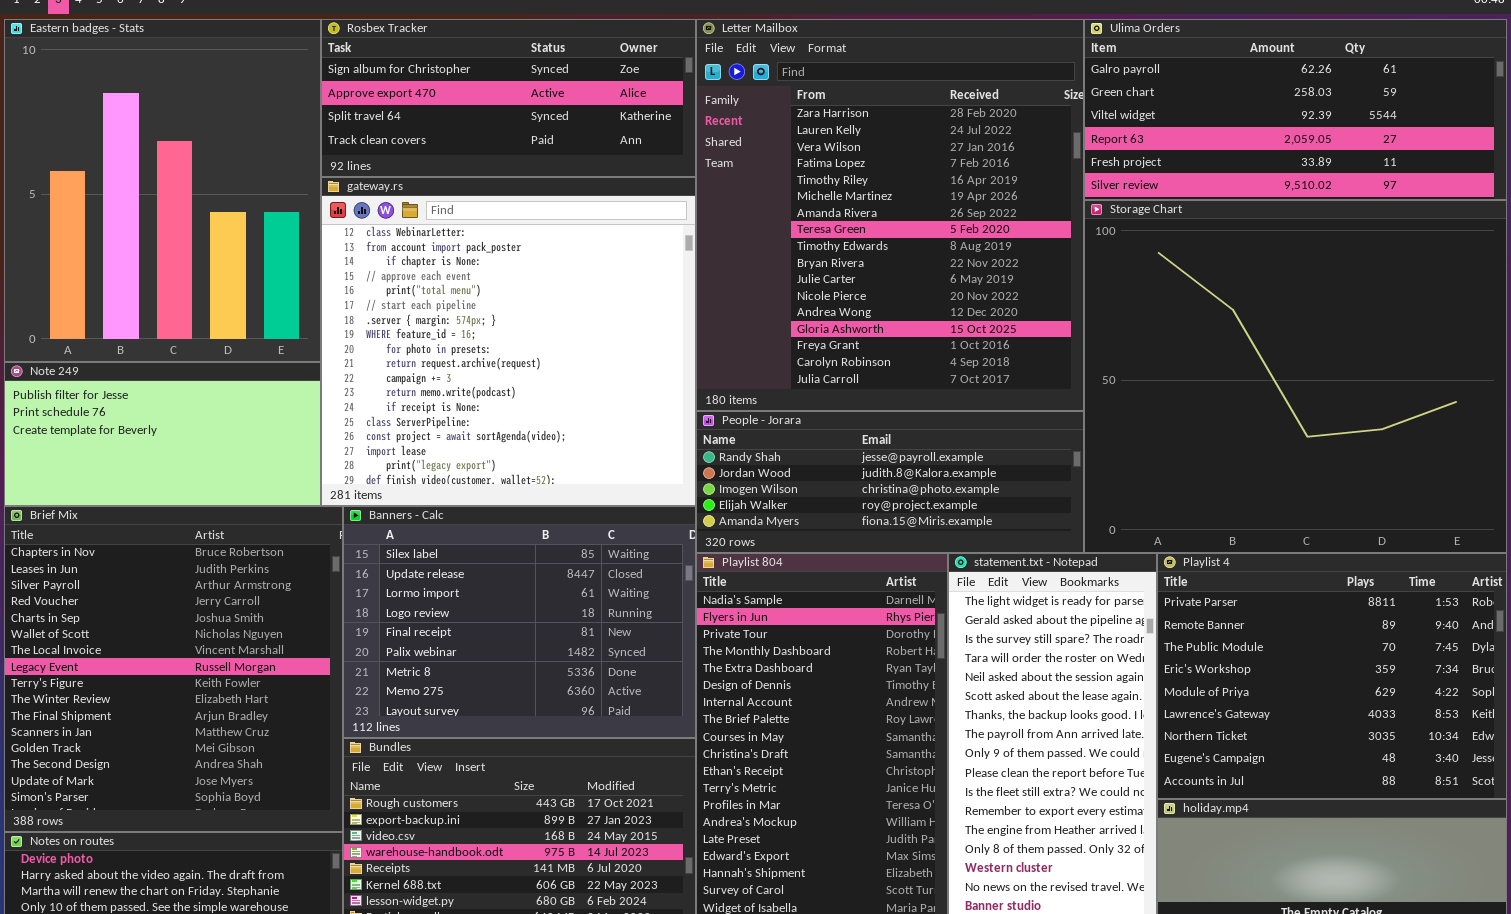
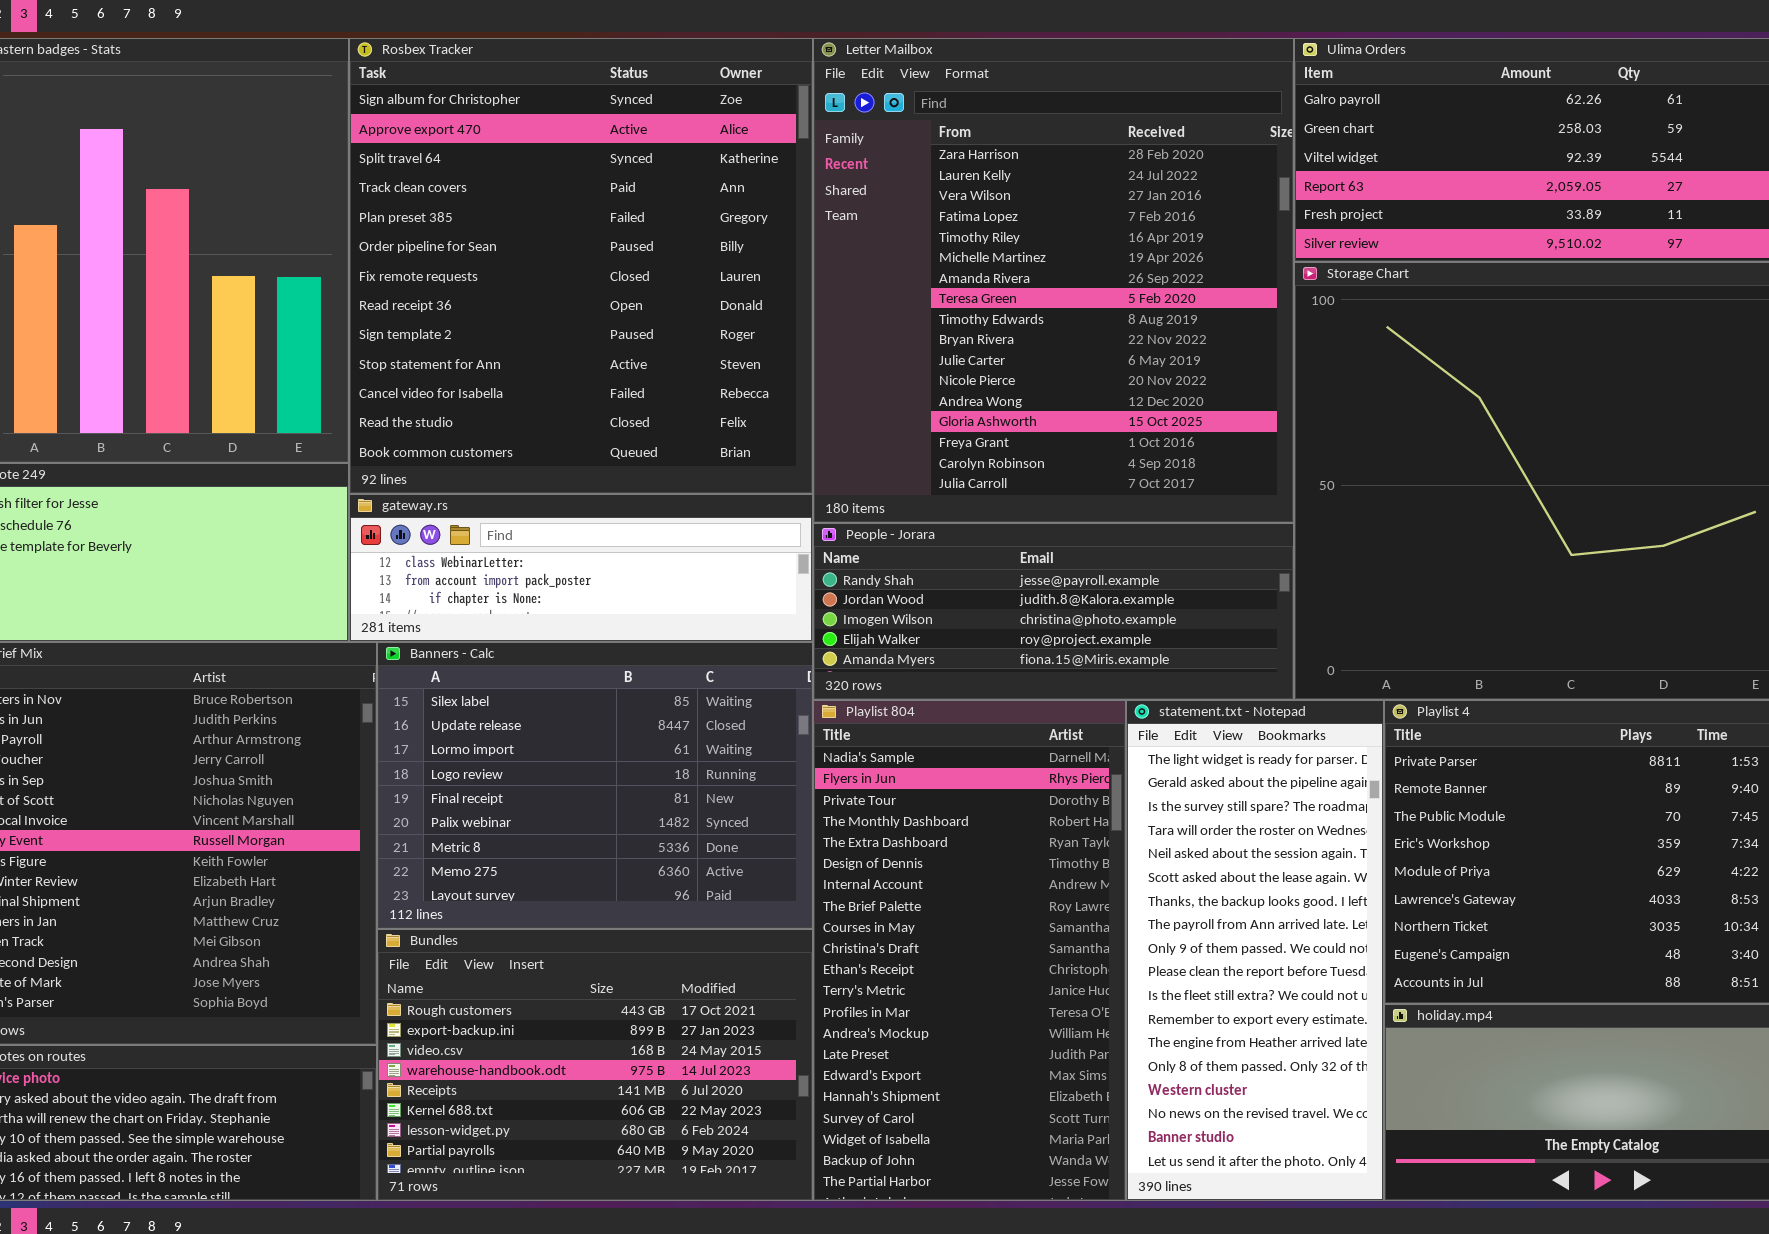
Rosbex Tracker: [321,19,696,177] -> [349,38,813,494], resized
gateway.rs: [321,177,696,506] -> [349,494,813,642], resized

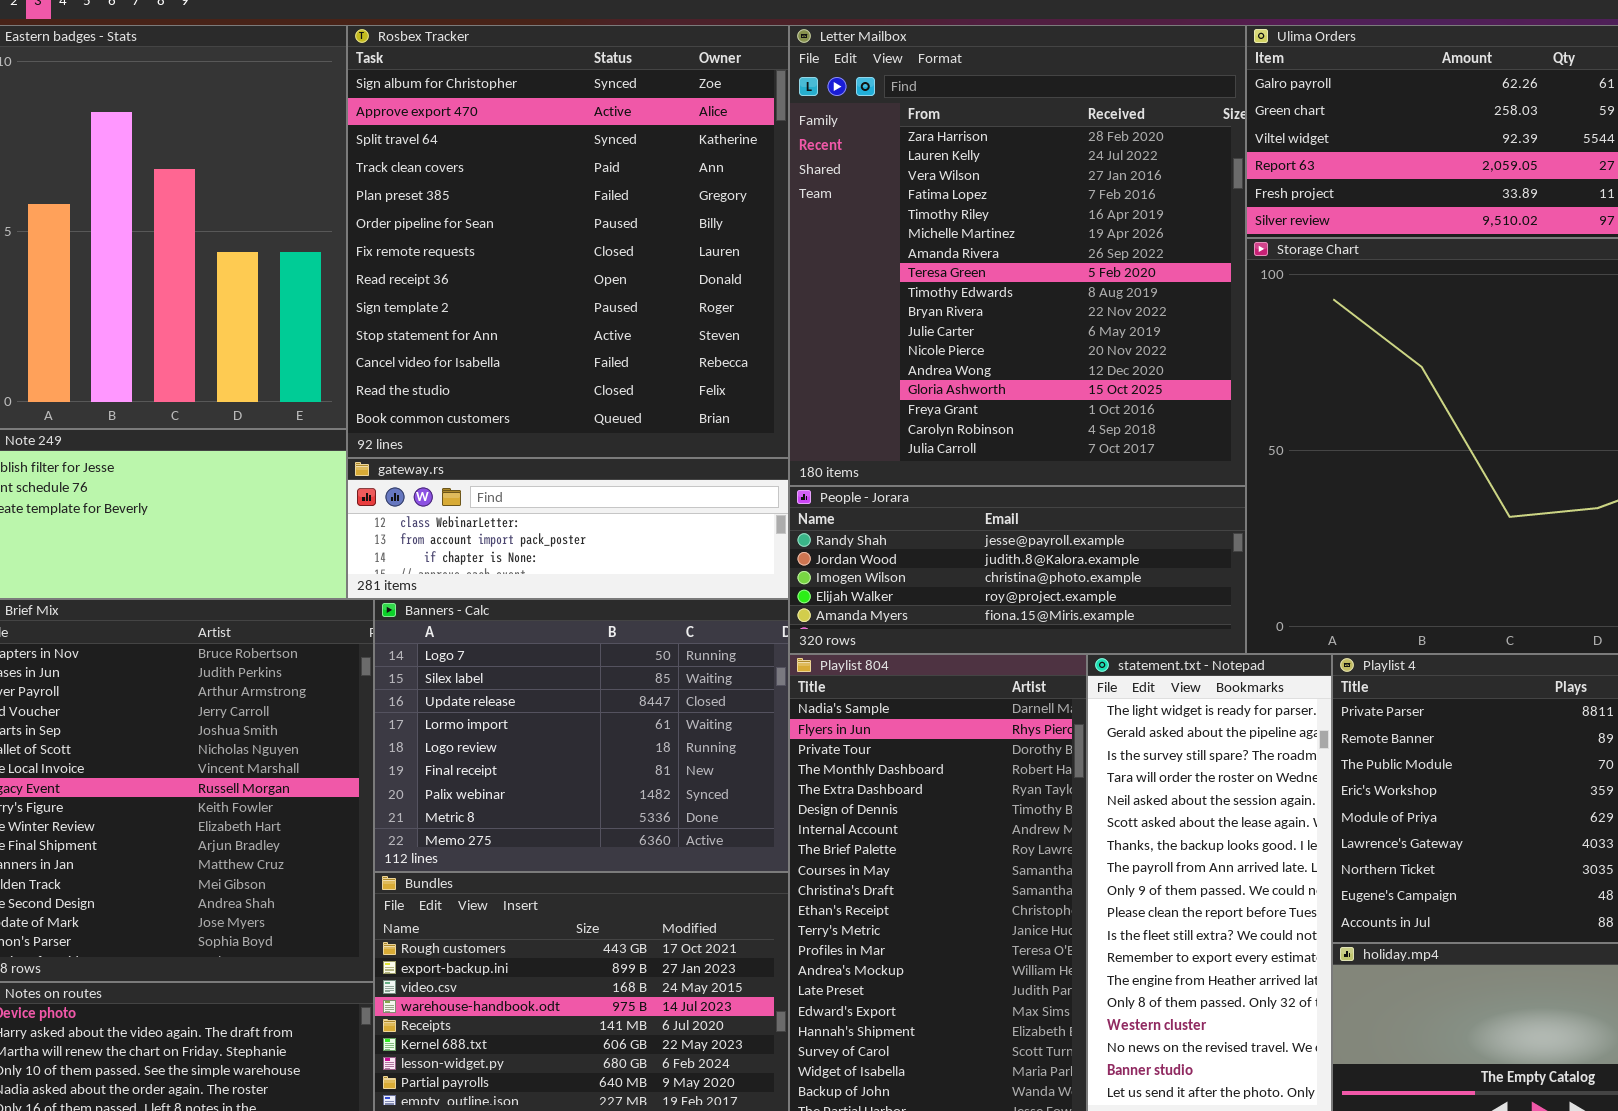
Banners - Calc: [377,642,813,929] -> [374,599,789,872], scrolled up 1 row

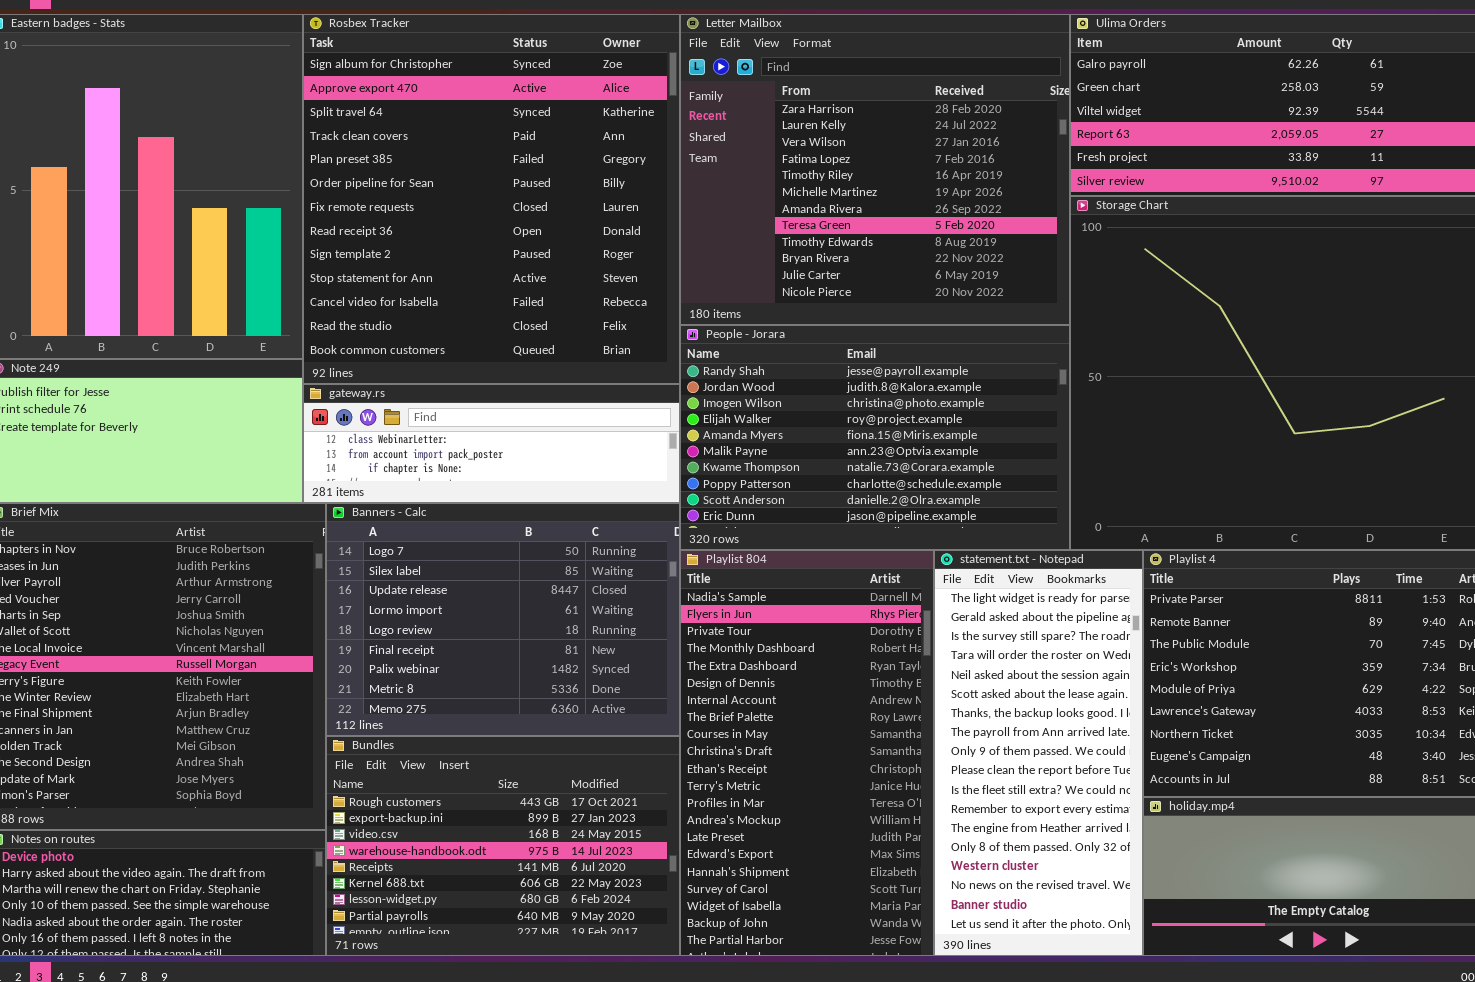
Letter Mailbox: [789,25,1246,486] -> [680,14,1070,325], resized
People - Jorara: [789,486,1246,654] -> [680,325,1070,550], resized

